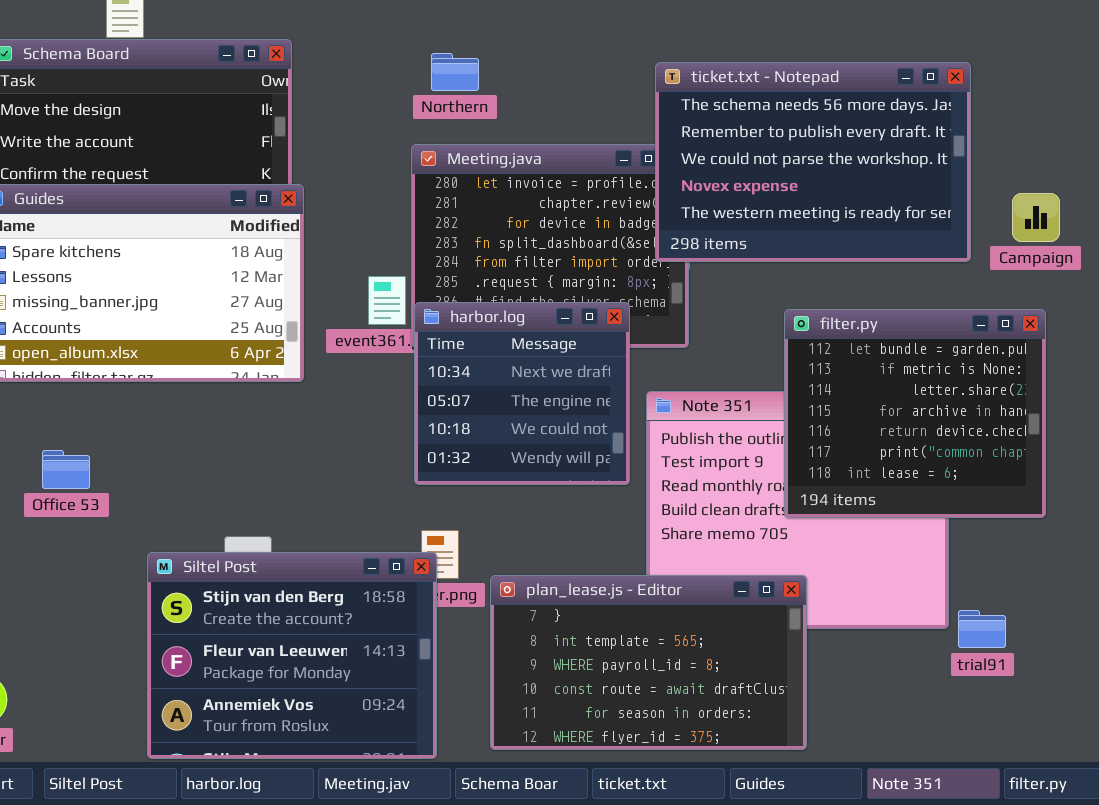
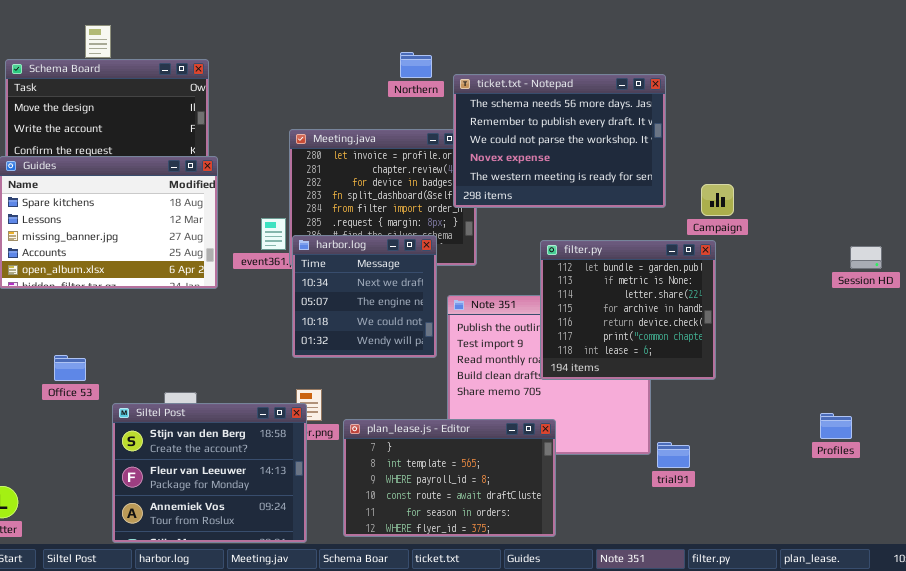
Northern: [431,53,479,91] -> [400,52,432,78], moved
Campaign: [1012,193,1060,242] -> [701,184,734,216], moved
Office 53: [42,450,90,489] -> [54,355,86,381], moved

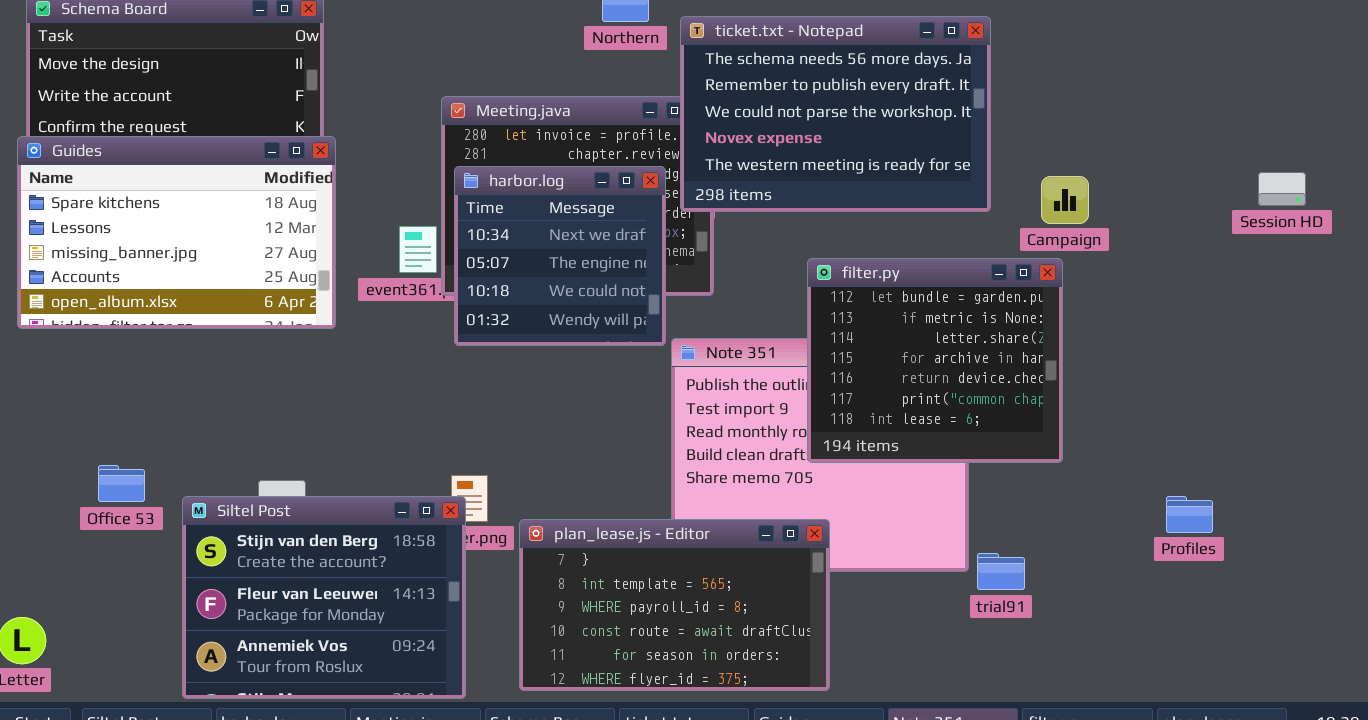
harbor.log: [292,235,437,358] -> [454,166,666,346], moved
Session HD: [850,246,882,269] -> [1258,172,1306,206], moved
Office 53: [54,355,86,381] -> [98,465,145,502], moved
Profiles: [820,413,852,439] -> [1166,496,1213,533], moved

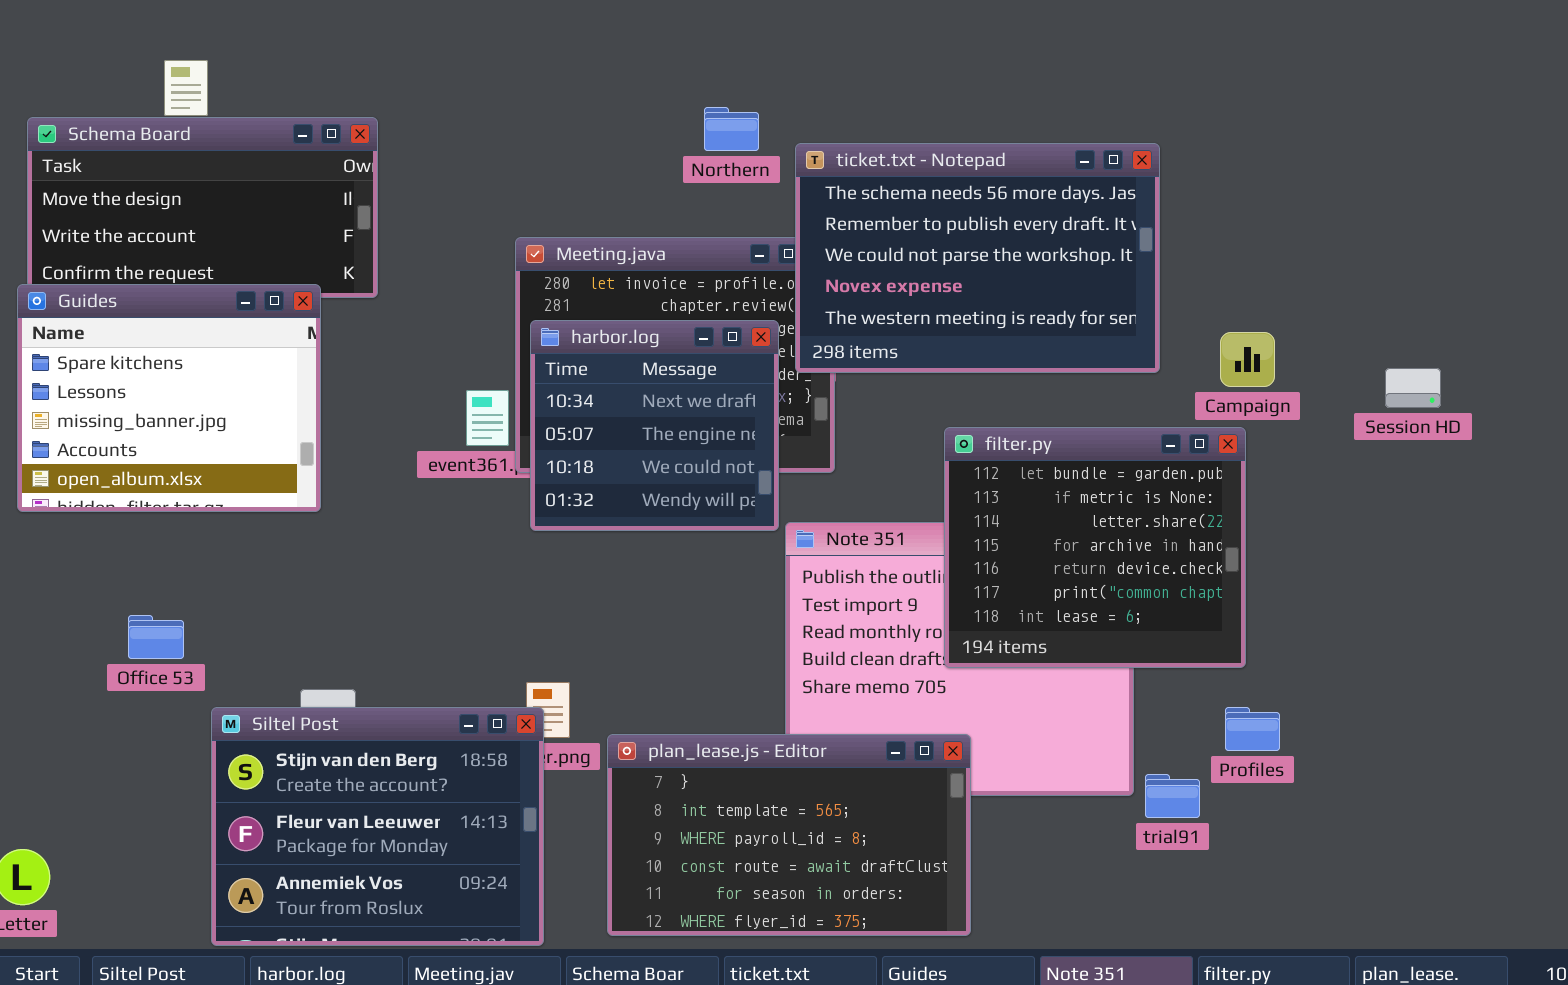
Guides: [17,136,336,329] -> [17,284,321,512], resized
Session HD: [1258,172,1306,206] -> [1385,368,1441,408], moved
Office 53: [98,465,145,502] -> [128,615,184,659], moved
Profiles: [1166,496,1213,533] -> [1225,707,1280,751], moved

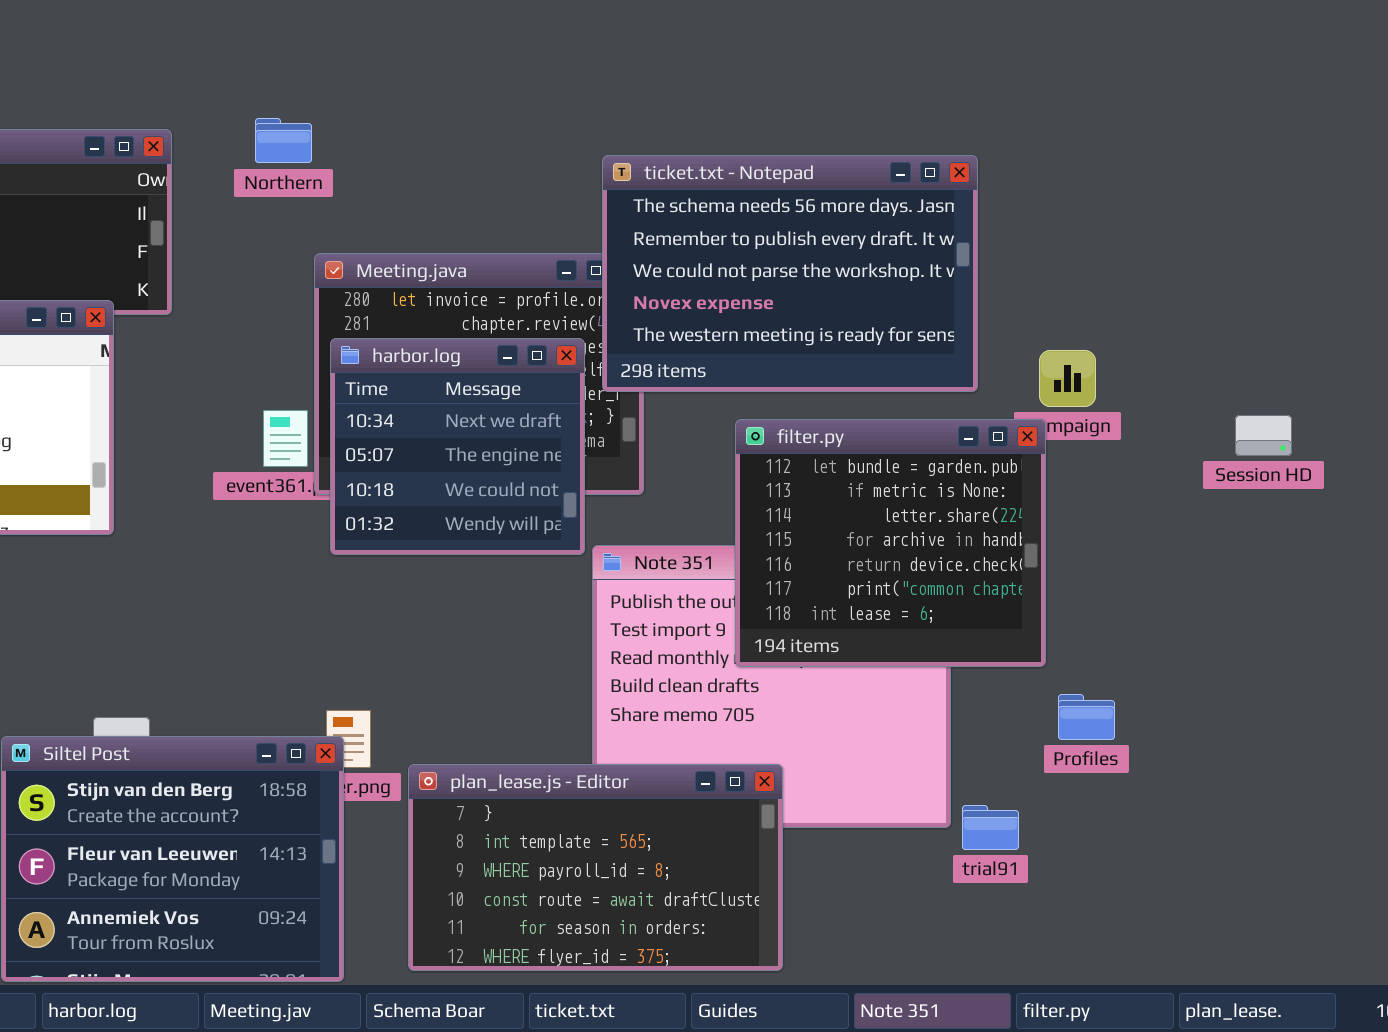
Northern: [704,107,759,151] -> [255,118,312,163], moved
Session HD: [1385,368,1441,408] -> [1235,415,1292,456], moved
filter.py: [944,427,1246,668] -> [735,419,1046,667], moved
Profiles: [1225,707,1280,751] -> [1058,694,1115,740], moved

